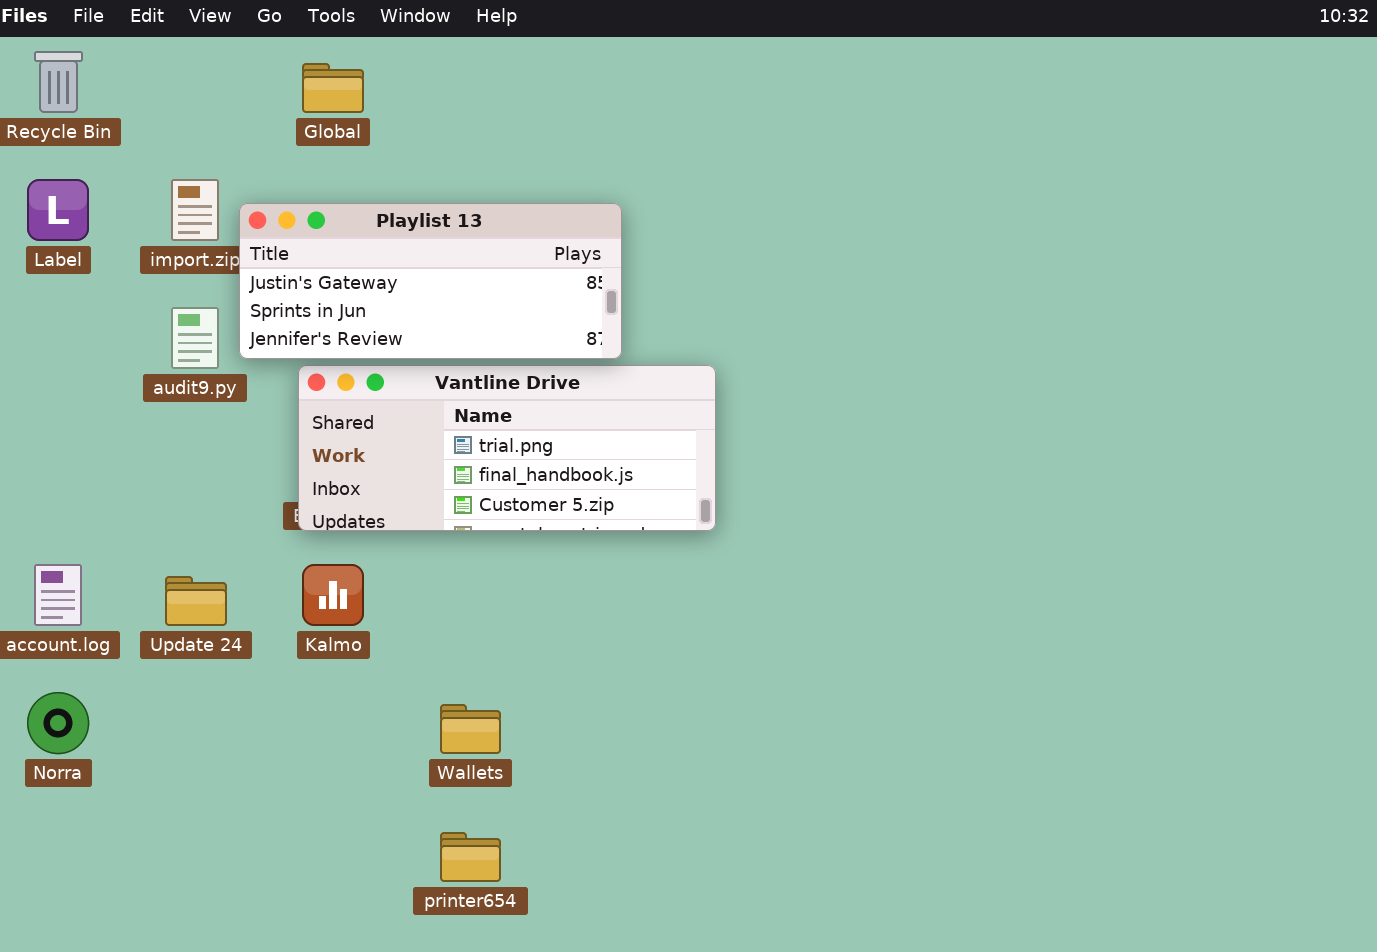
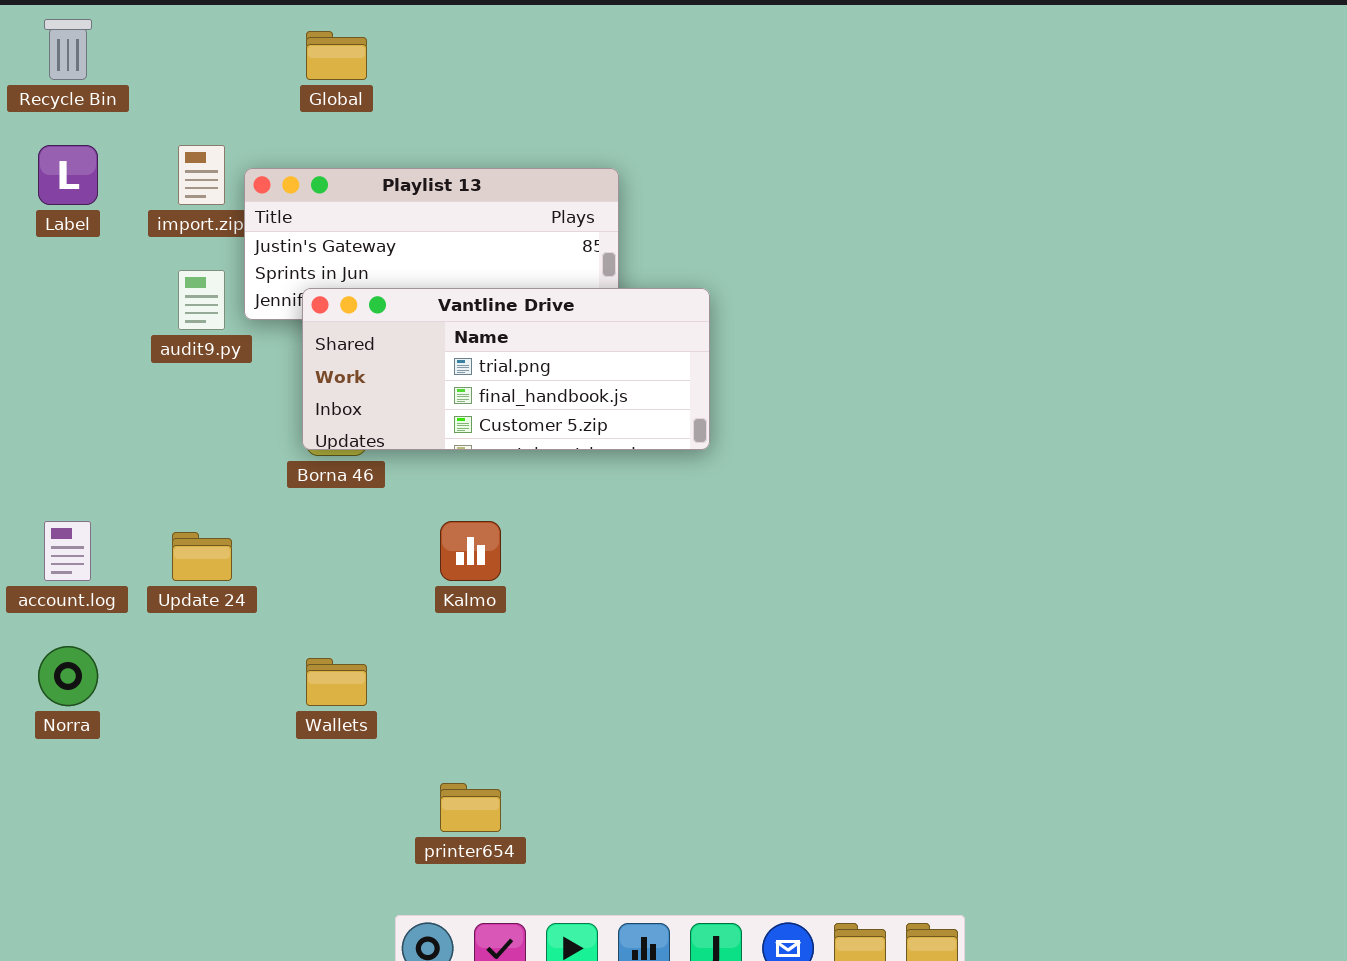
Vantline Drive: [298,365,716,531] -> [302,288,710,450], moved
Kalmo: [302,564,364,626] -> [440,521,501,581], moved
Wallets: [440,704,501,754] -> [306,658,367,706], moved

